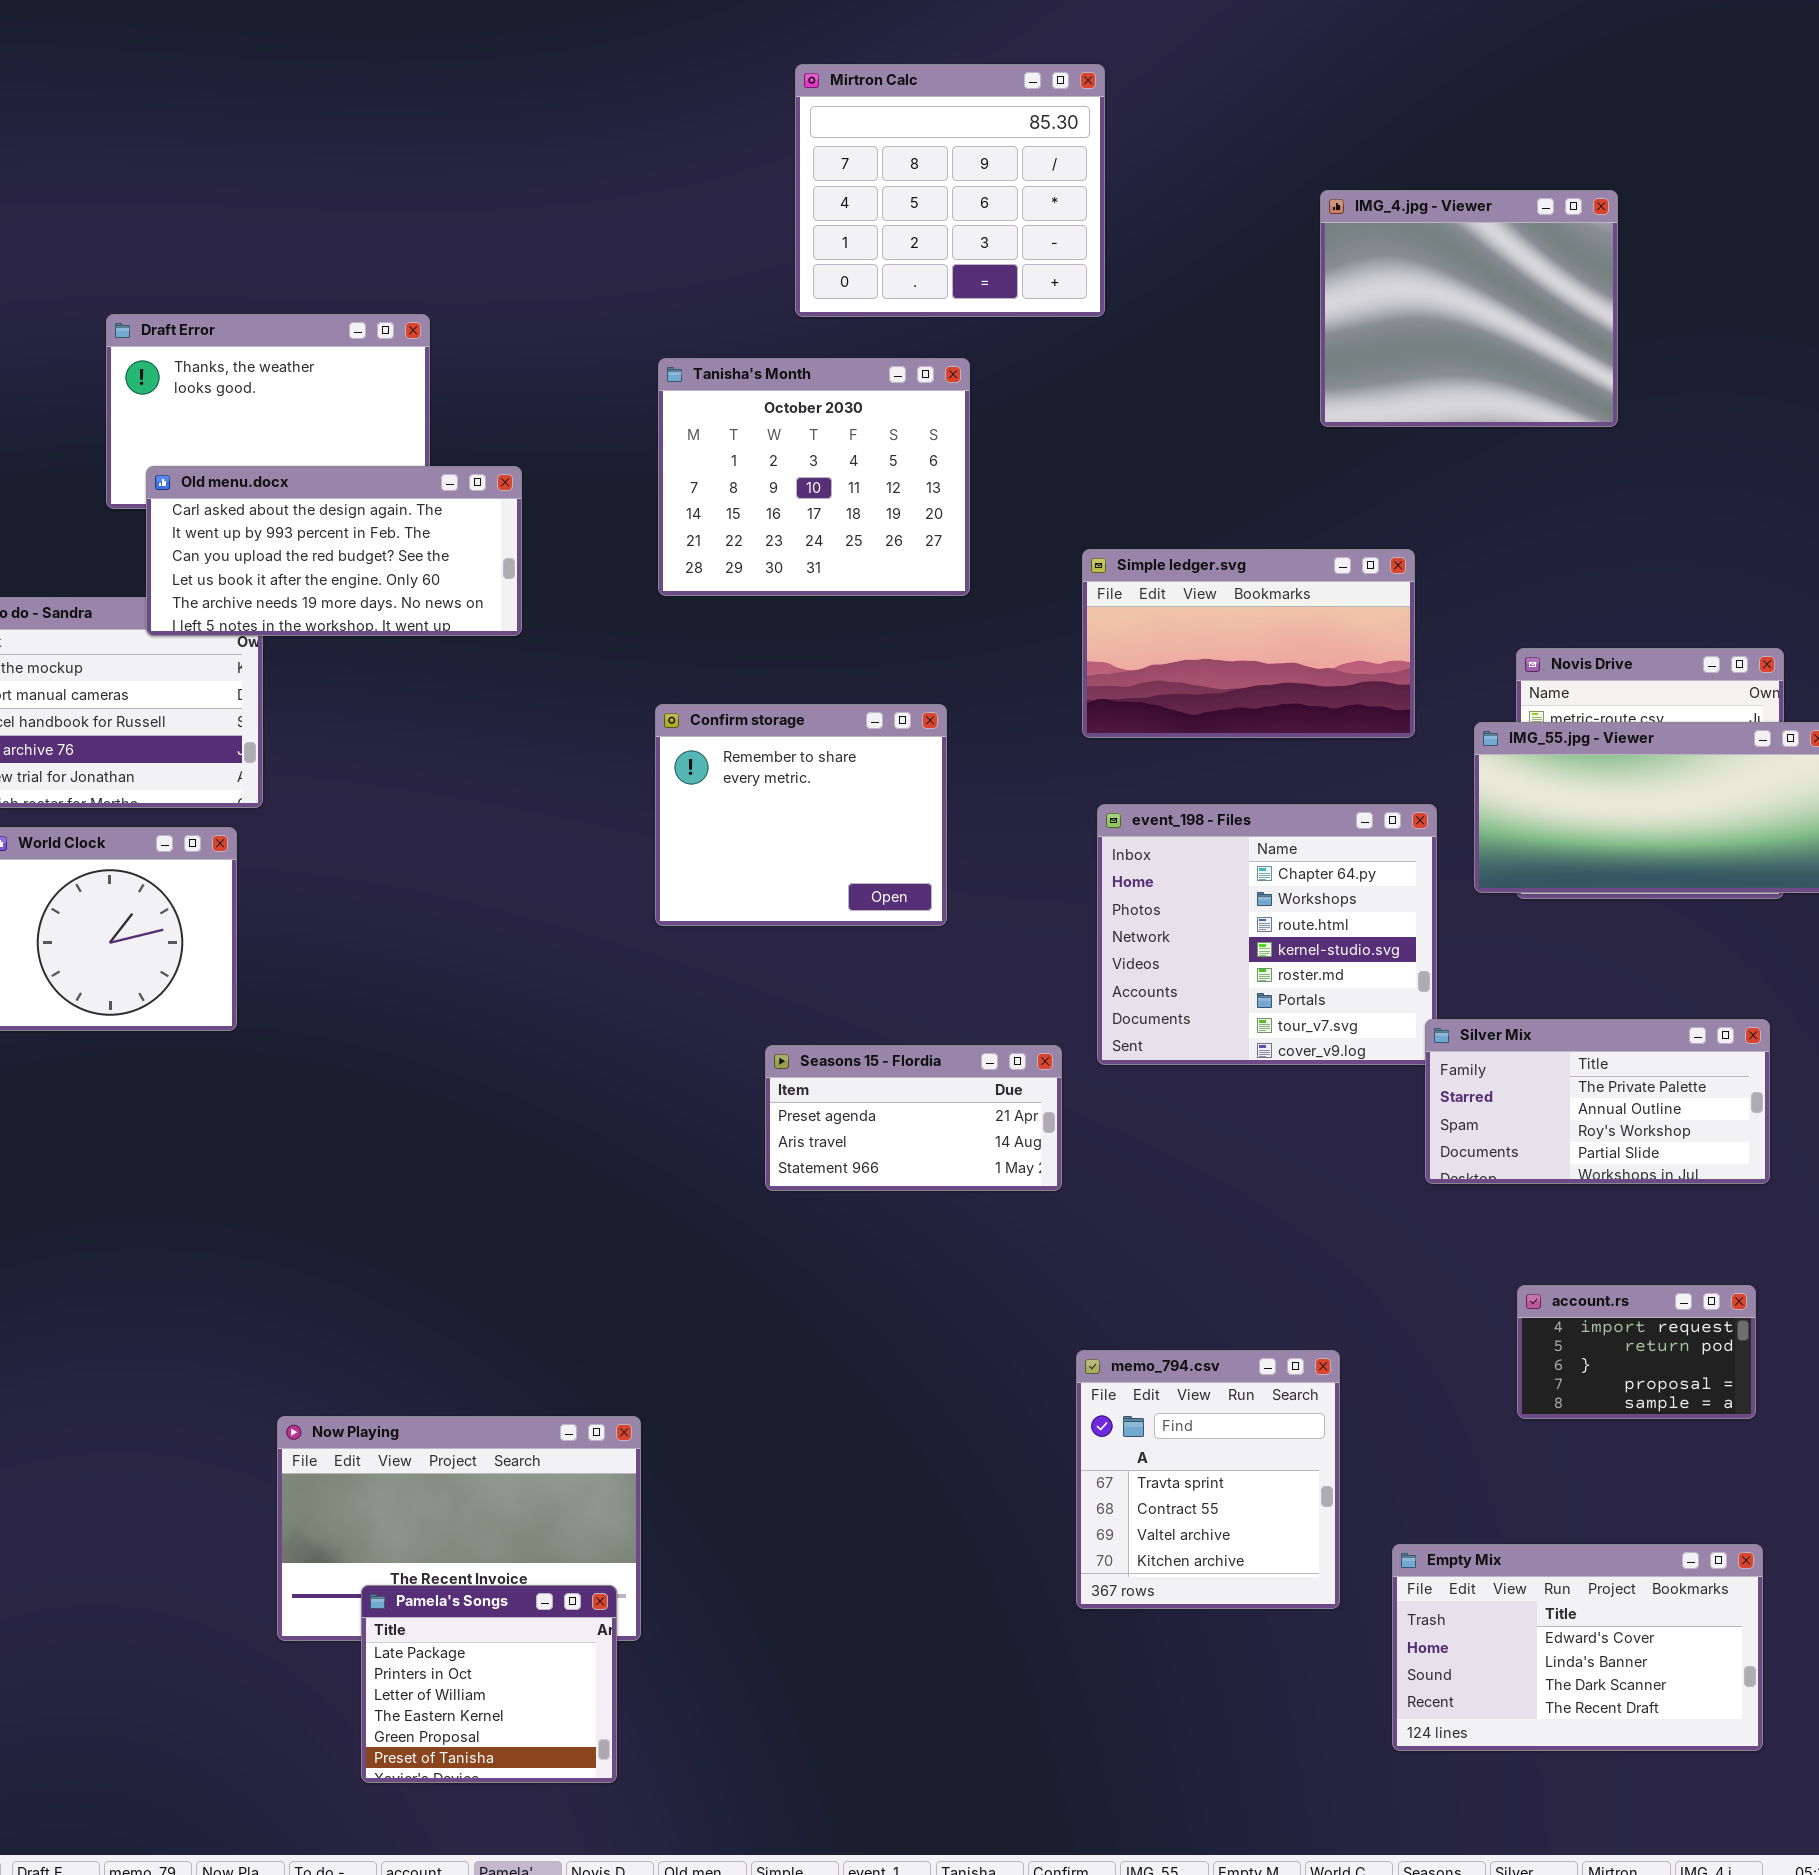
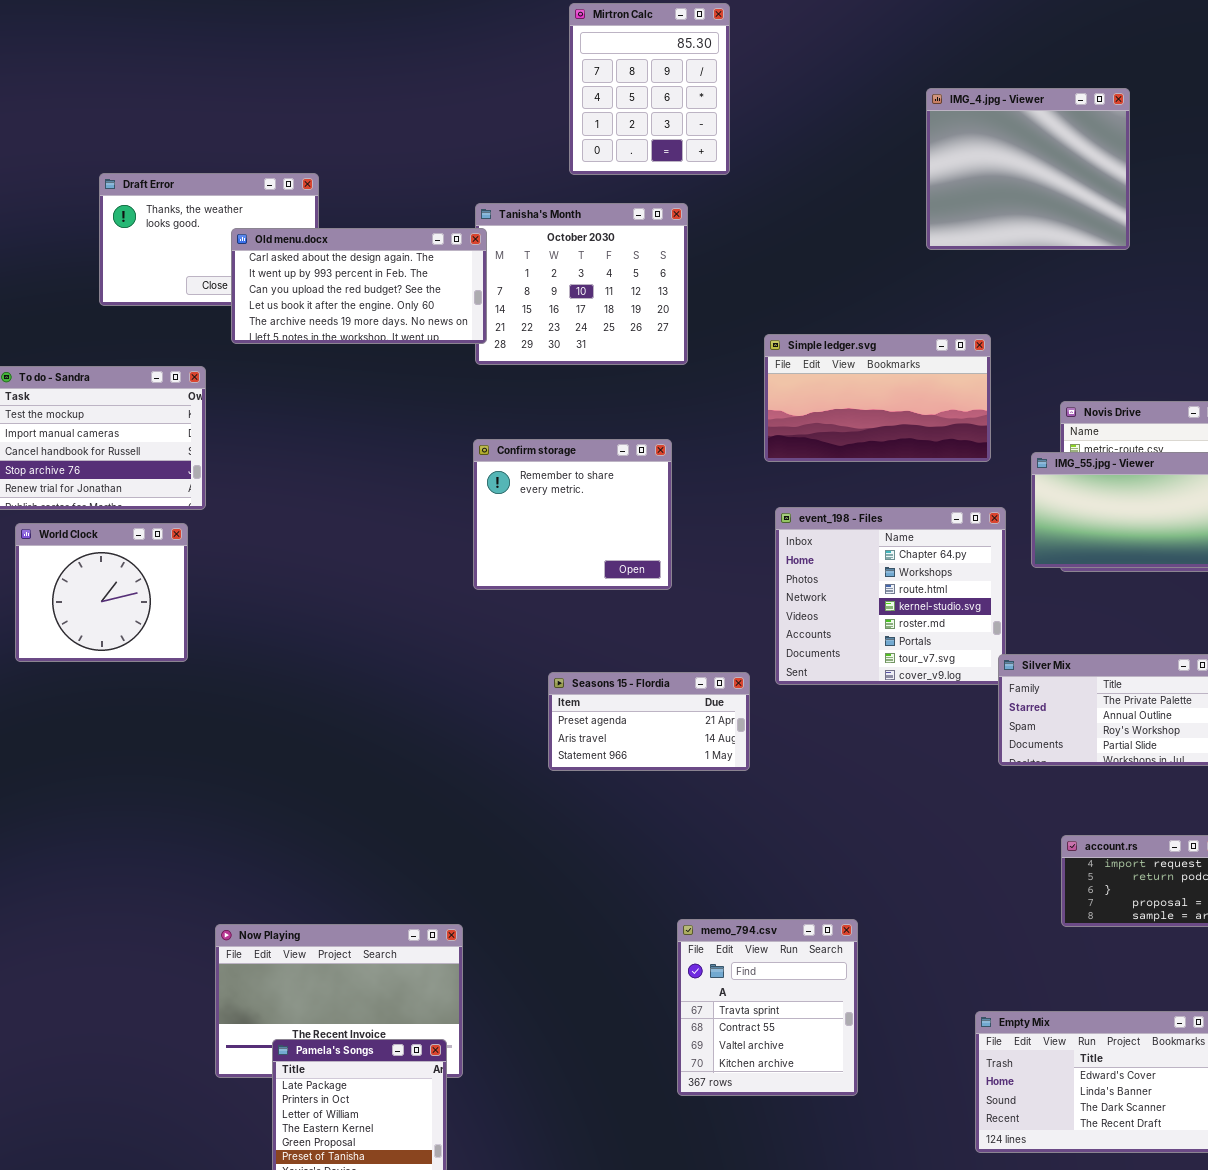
Mirtron Calc: [795,64,1105,317] -> [569,3,730,175], resized
Old menu.docx: [146,466,522,636] -> [231,228,487,344], moved
memo_794.csv: [1076,1350,1340,1609] -> [677,919,858,1096], moved

